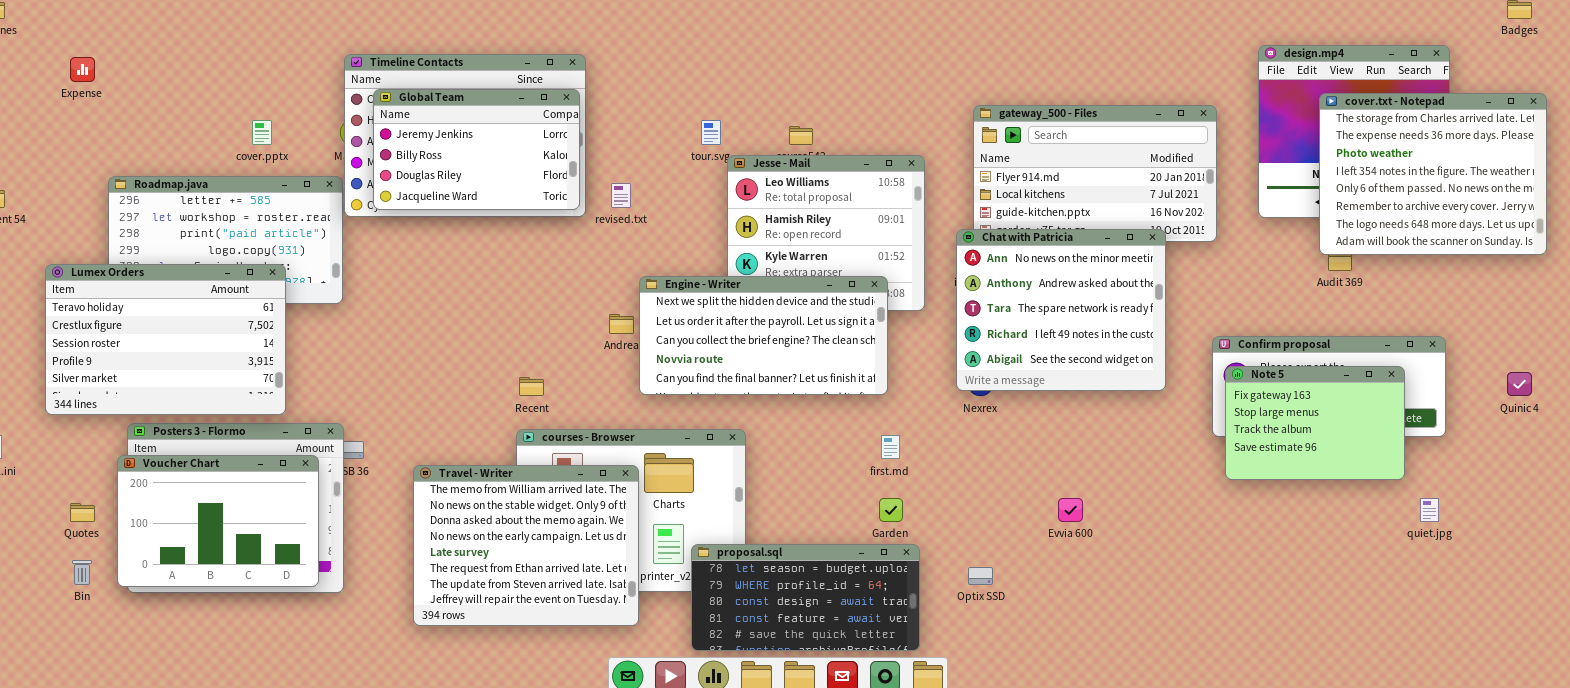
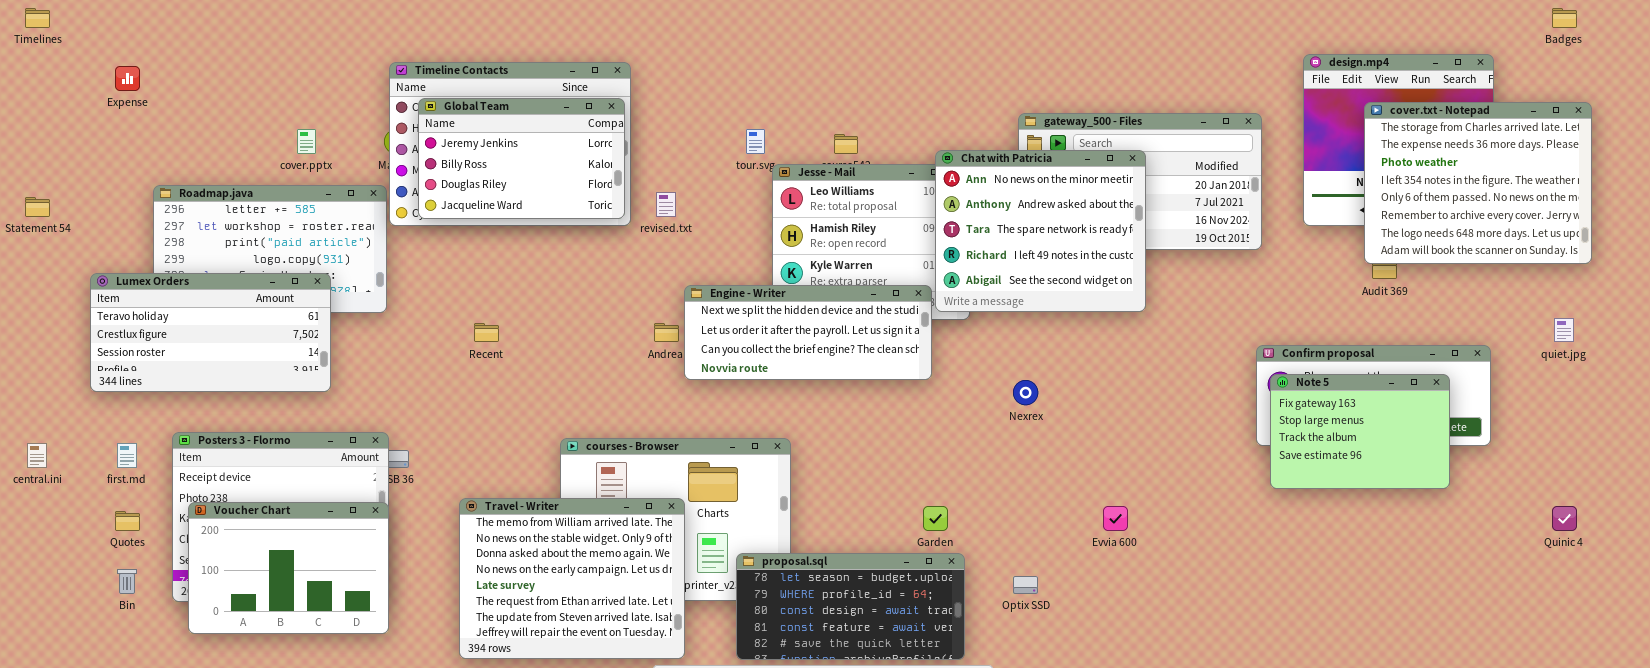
Chat with Patricia: [956,229,1166,391] -> [935,150,1146,312], moved
Lumex Orders: [45,264,286,415] -> [90,273,331,392], resized
Engine - Writer: [639,276,888,395] -> [684,285,932,380], resized
Quinic 4: [1507,372,1532,396] -> [1552,506,1577,531], moved
Recent: [519,377,544,396] -> [474,323,499,342], moved
first.md: [881,435,900,459] -> [117,443,137,468], moved
Voucher Chart: [117,455,319,587] -> [188,502,389,634], moved
Travel - Writer: [413,465,639,626] -> [459,498,685,659], moved
quiet.jpg: [1420,498,1439,522] -> [1554,318,1574,342], moved

